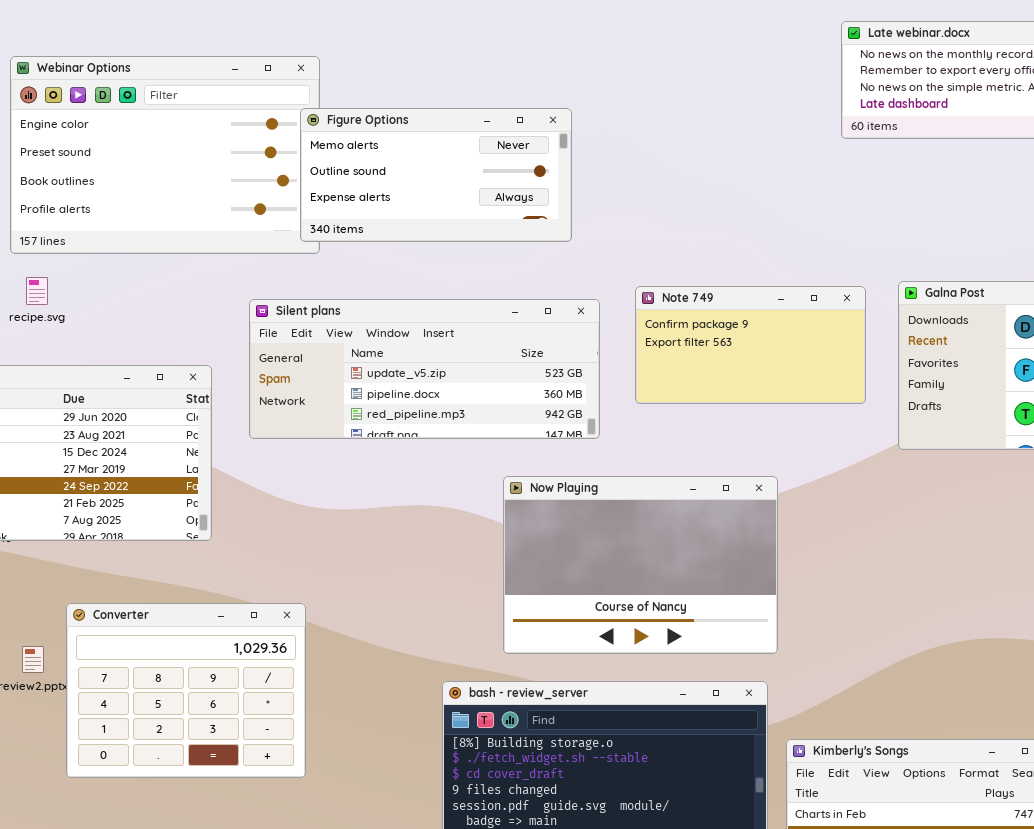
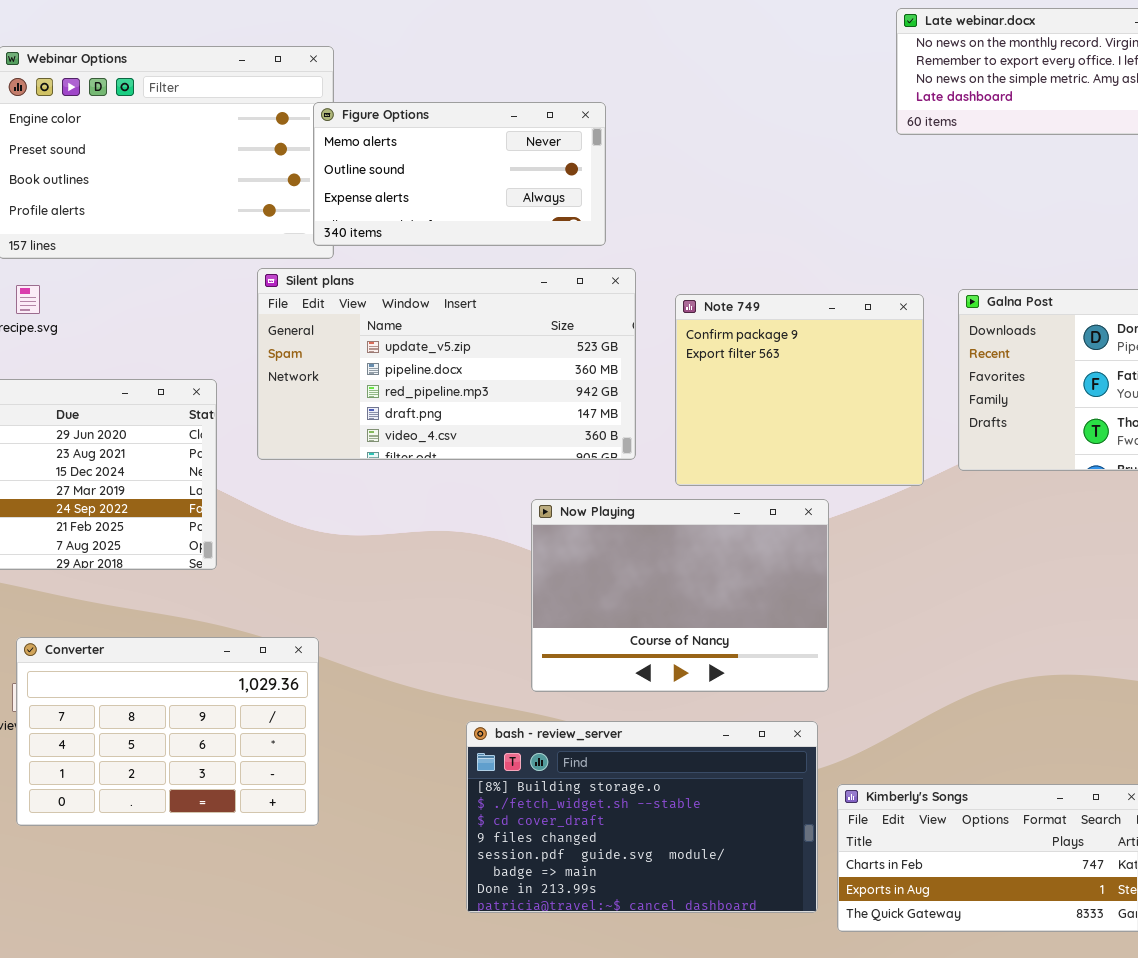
Note 749: [635,286,866,404] -> [675,294,924,486], resized
Silent plans: [249,299,600,439] -> [257,268,636,460], resized
Converter: [66,603,306,778] -> [16,637,319,826], resized

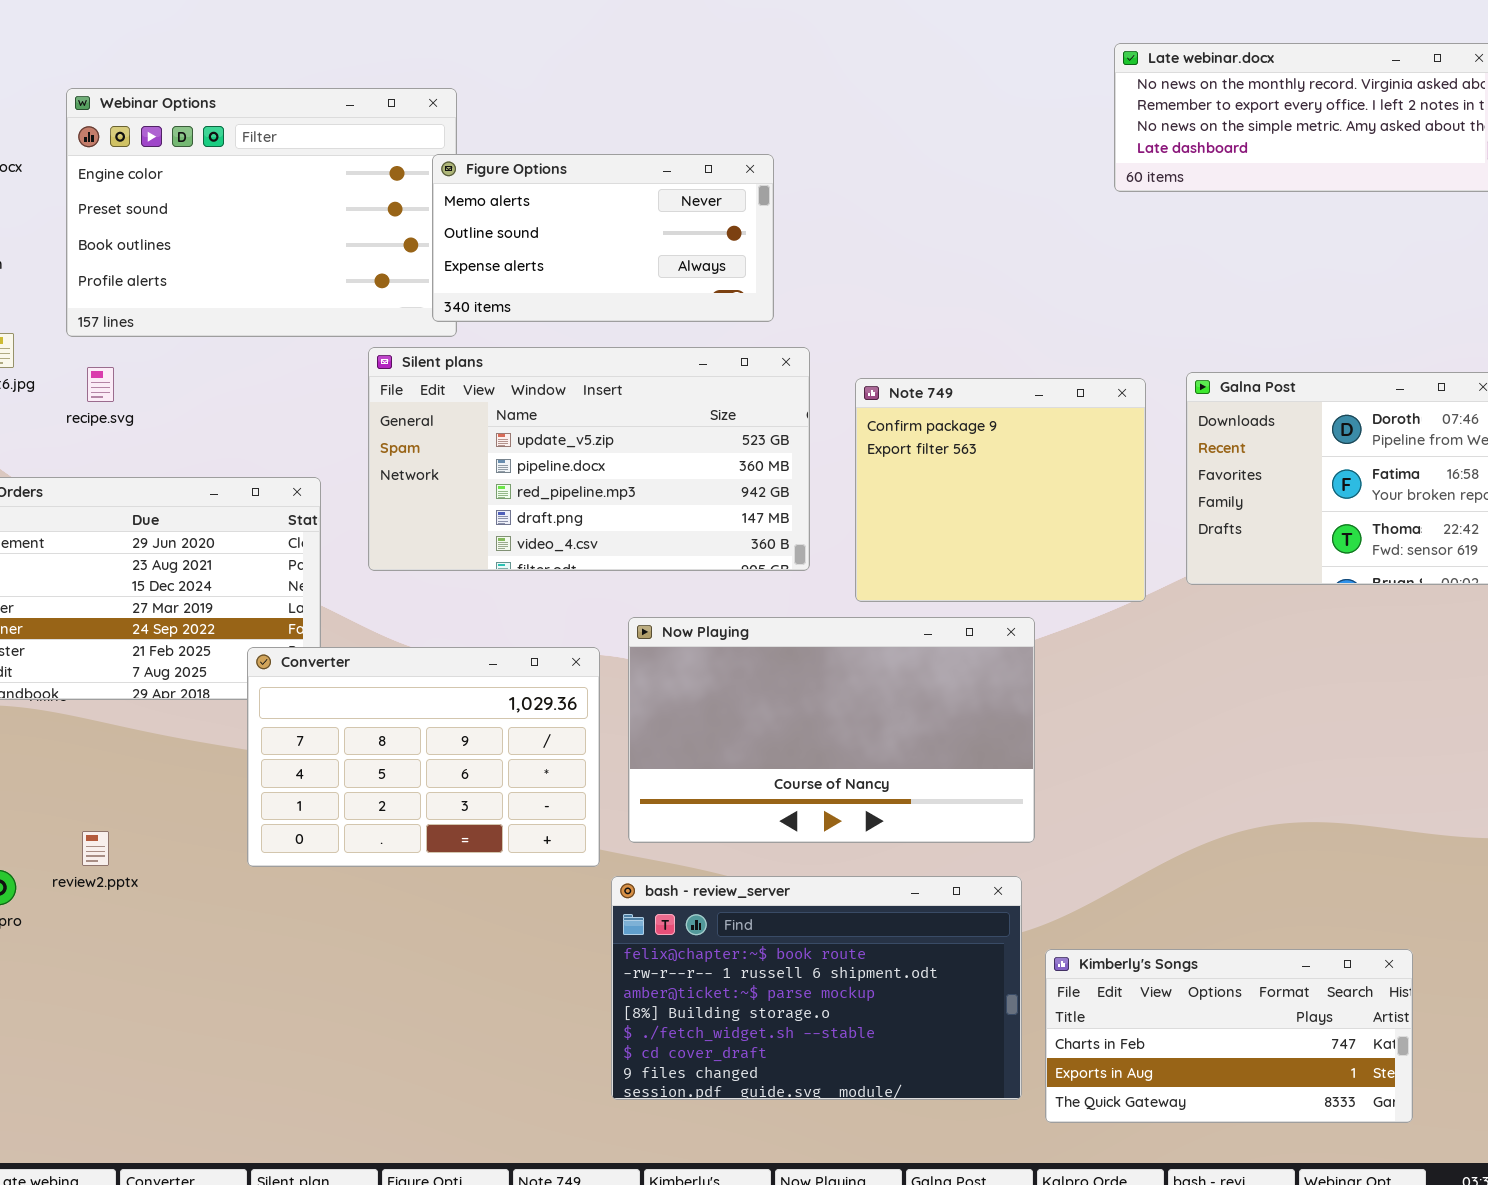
Now Playing: [531,499,829,692] -> [628,617,1035,843], resized
Converter: [16,637,319,826] -> [247,647,600,867], moved
bash - review_server: [466,721,818,913] -> [611,876,1022,1100], scrolled up 3 rows

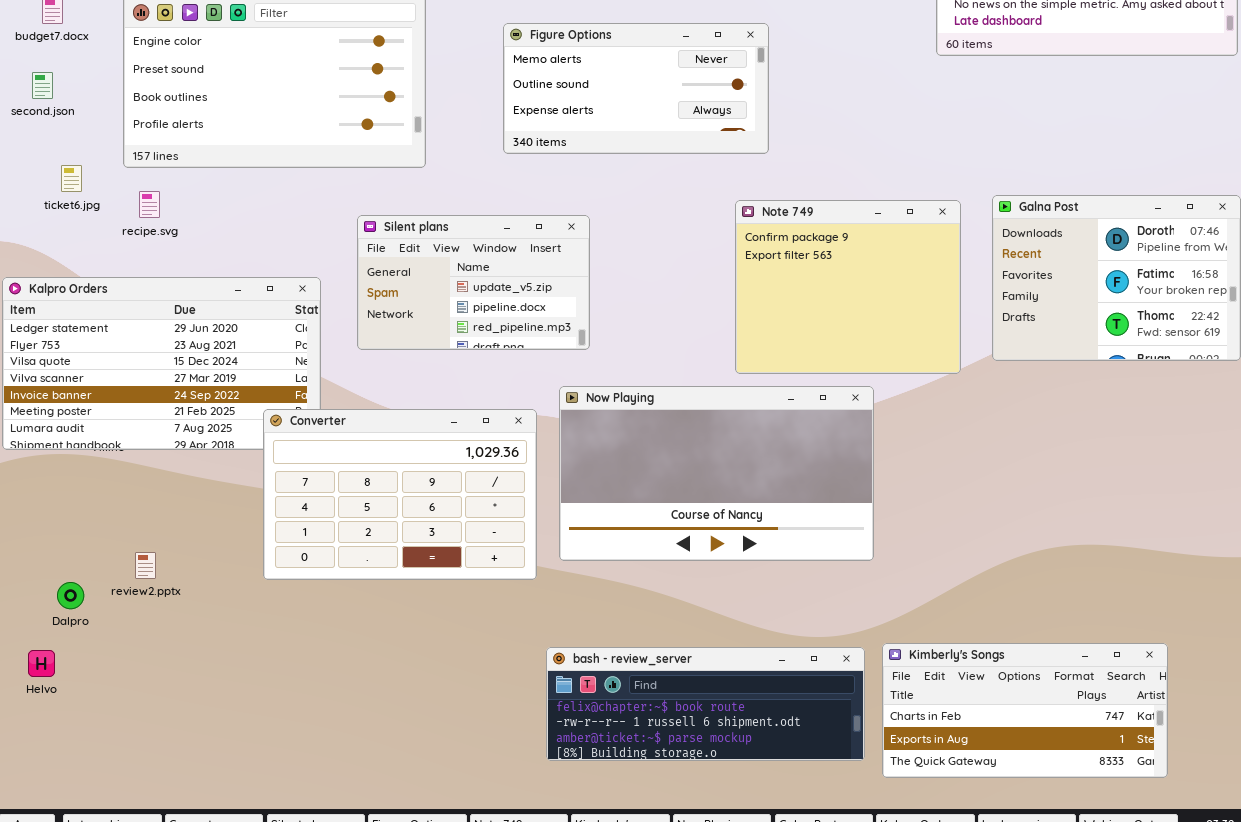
Figure Options: [432,154,774,322] -> [503,23,769,154], moved
Silent plans: [368,347,810,571] -> [357,215,590,350], resized
bash - review_server: [611,876,1022,1100] -> [546,647,865,761], resized

